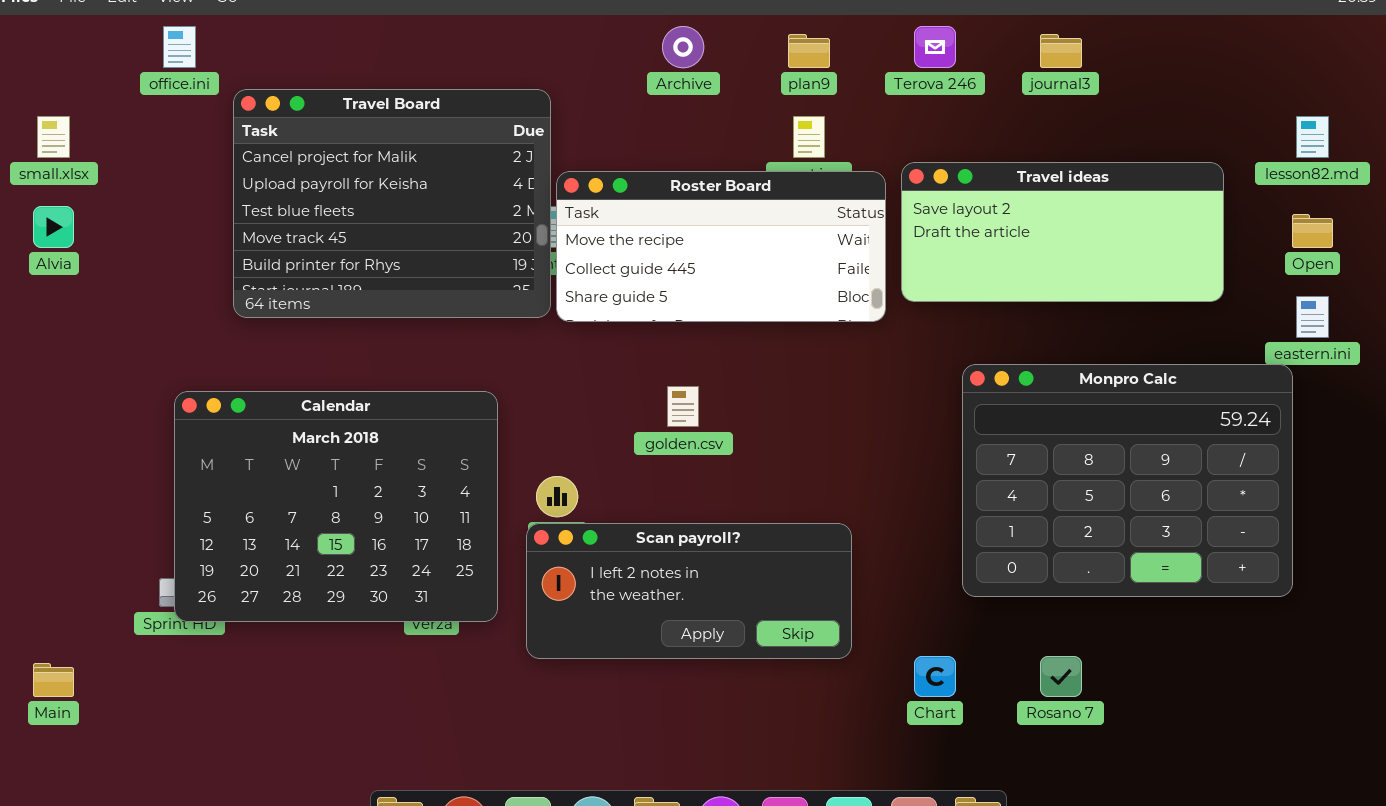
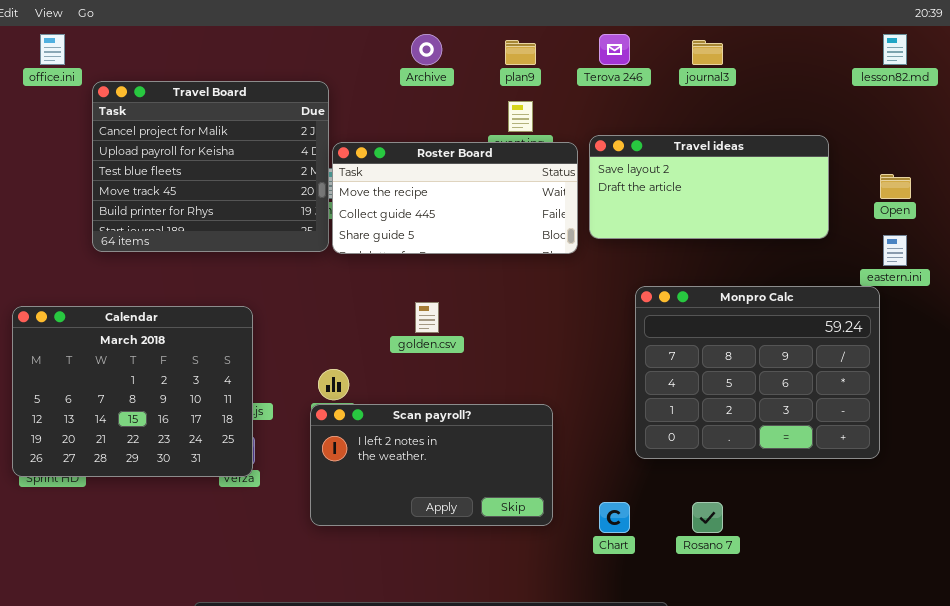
lesson82.md: [1296,116,1329,158] -> [883,34,907,65], moved
Calendar: [174,391,498,622] -> [12,306,253,477], moved
Scan payroll?: [526,523,852,659] -> [310,404,553,526], resized

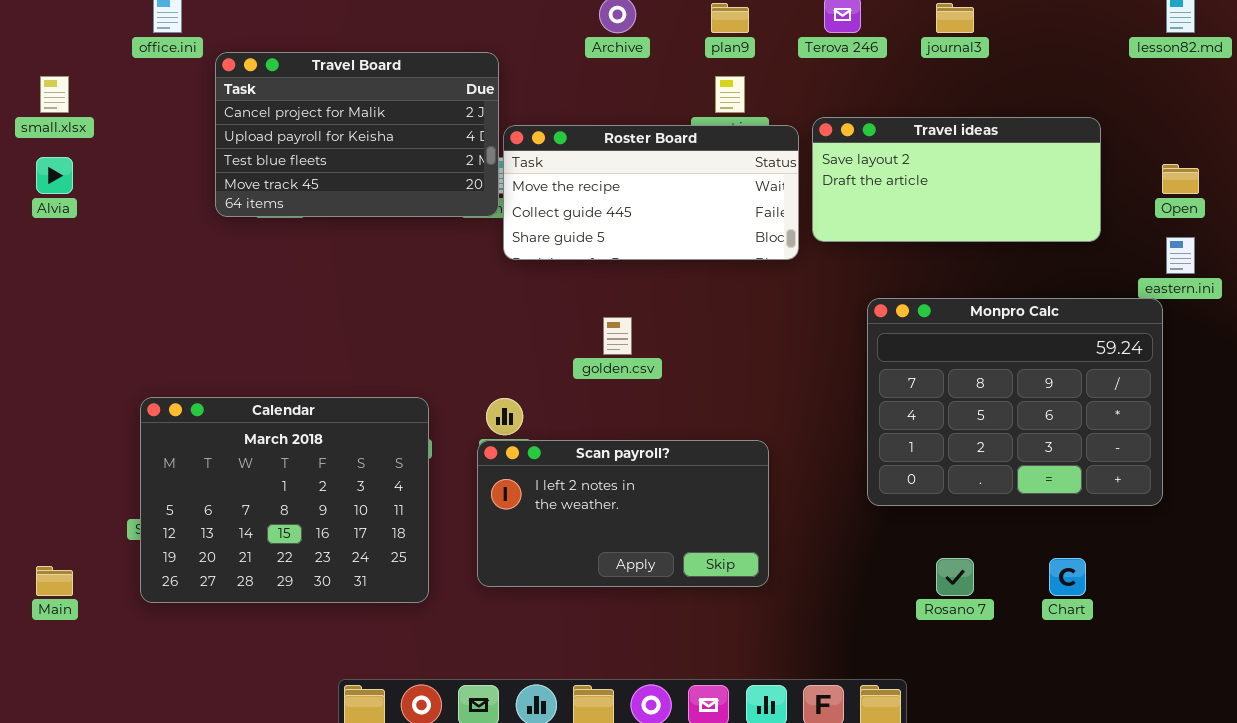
Travel Board: [92,81,329,252] -> [215,52,499,217], resized
Calendar: [12,306,253,477] -> [140,397,429,603], moved
Chart: [599,502,630,533] -> [1049,558,1086,596], moved

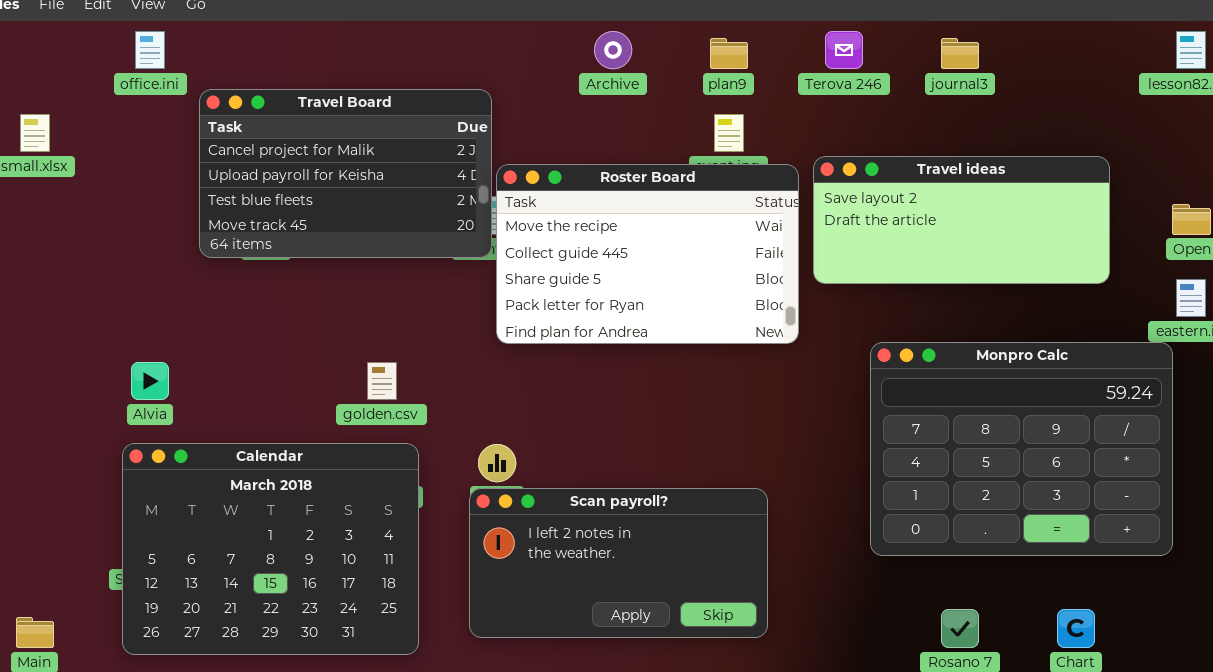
Roster Board: [503,125,799,260] -> [496,164,799,344], resized
Alvia: [36,157,73,194] -> [131,362,169,400], moved
golden.csv: [603,317,632,355] -> [367,362,397,400], moved

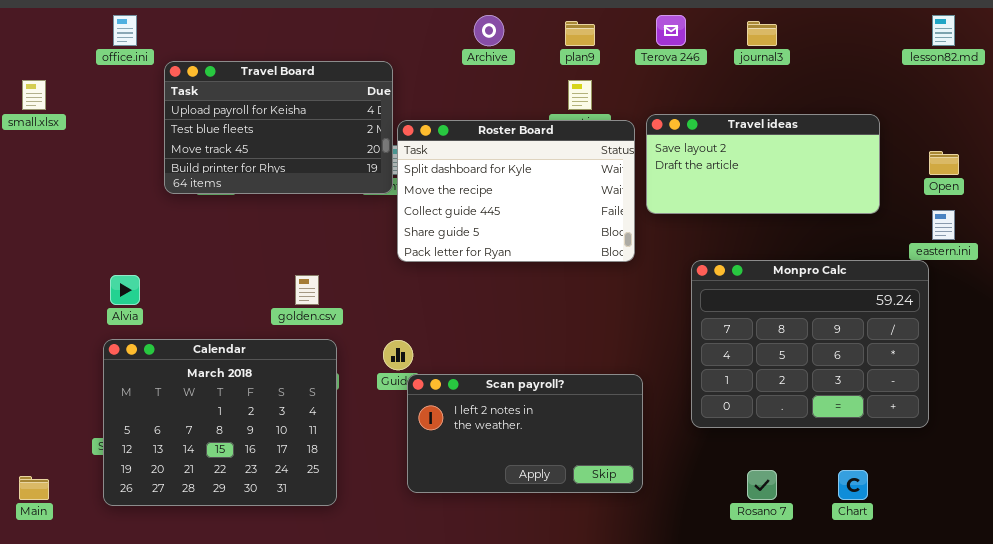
Travel Board: [199,89,492,258] -> [164,61,393,194], scrolled down 1 row
Roster Board: [496,164,799,344] -> [397,120,635,262], scrolled up 1 row
Scan payroll?: [469,488,768,638] -> [407,374,643,493], moved

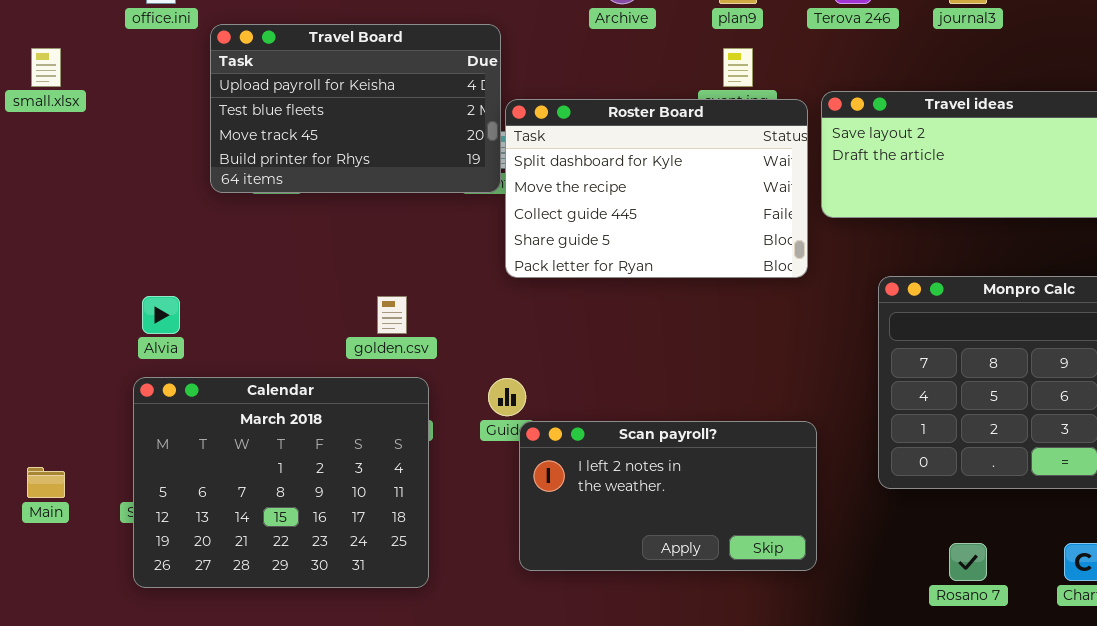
Main: [19,476,49,500] -> [27,467,65,498], moved

